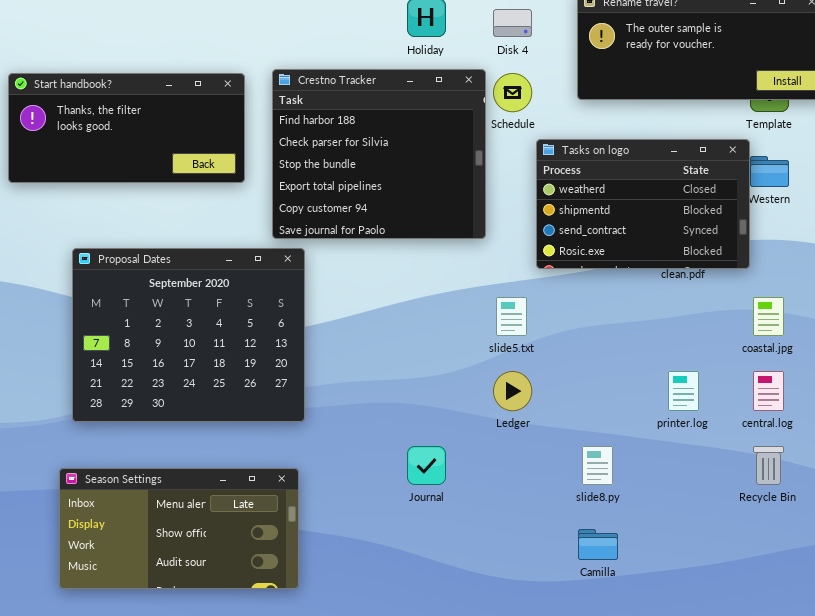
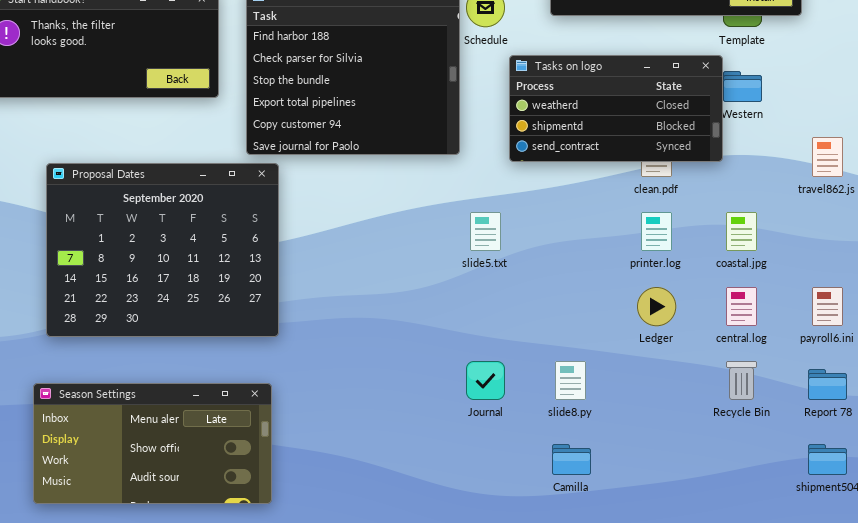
Tasks on logo: [536,139,750,269] -> [509,55,723,162], resized
Ledger: [493,371,532,411] -> [637,287,676,326], moved
printer.log: [668,371,699,411] -> [641,212,672,251], moved
Journal: [407,446,446,485] -> [466,361,505,400], moved

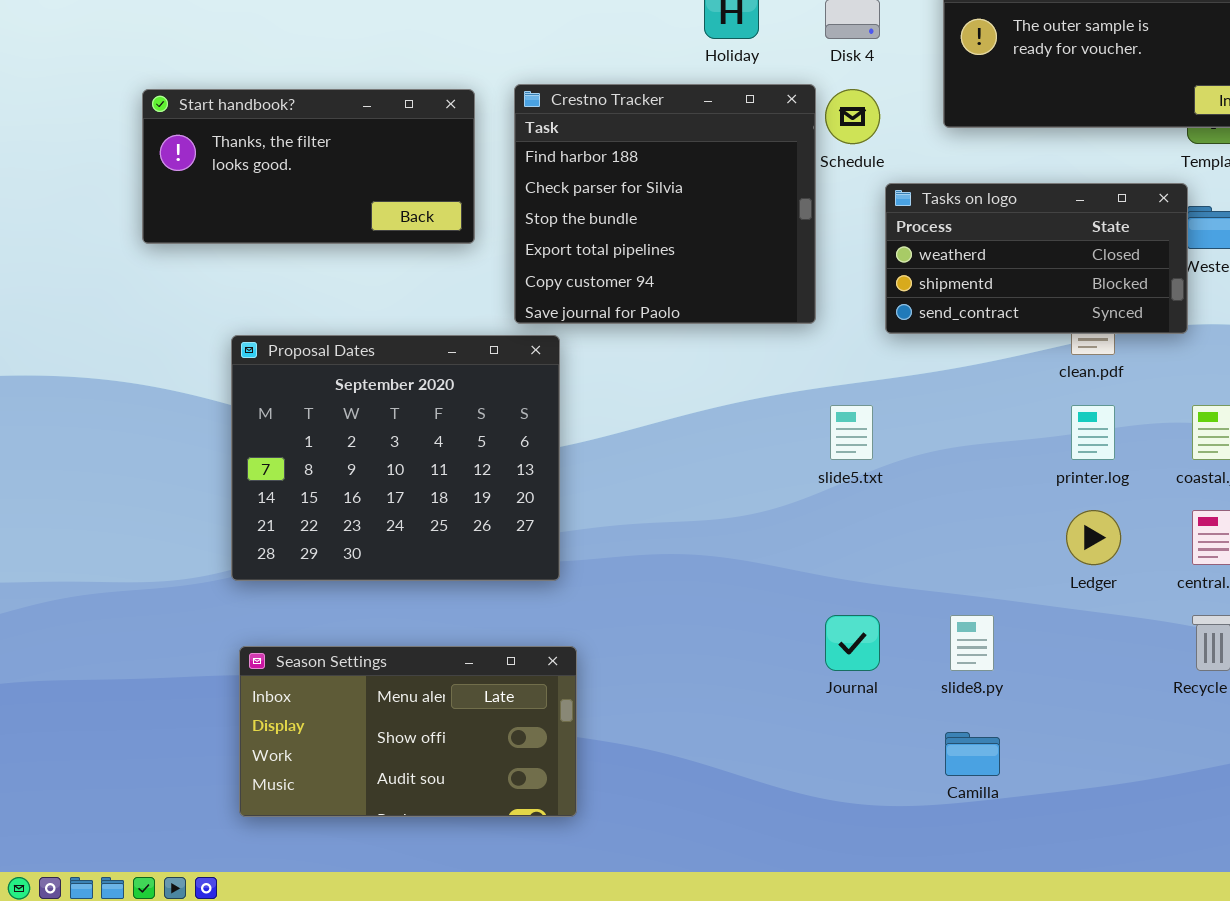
Season Settings: [33,383,272,504] -> [239,646,577,817], moved

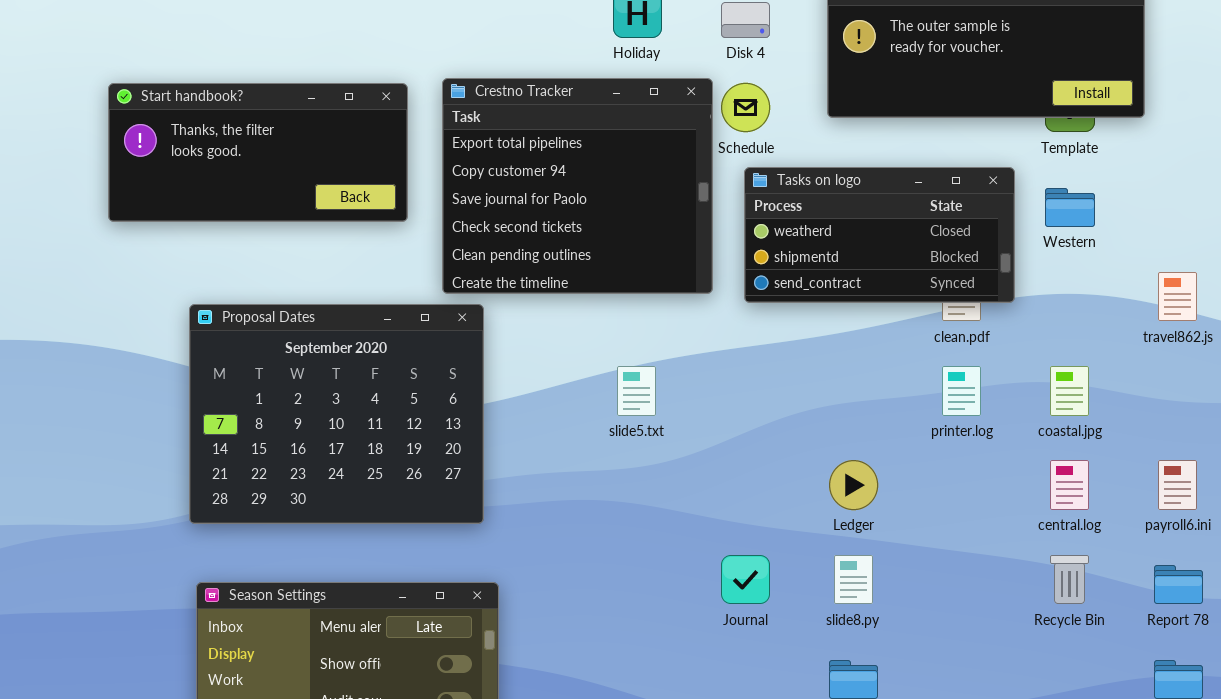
Crestno Tracker: [514,84,816,324] -> [442,78,713,294], scrolled down 3 rows
Tasks on logo: [885,183,1188,334] -> [744,167,1015,303], moved
slide5.txt: [830,405,873,460] -> [617,366,656,416], moved
Ledger: [1066,510,1121,565] -> [829,460,878,510], moved

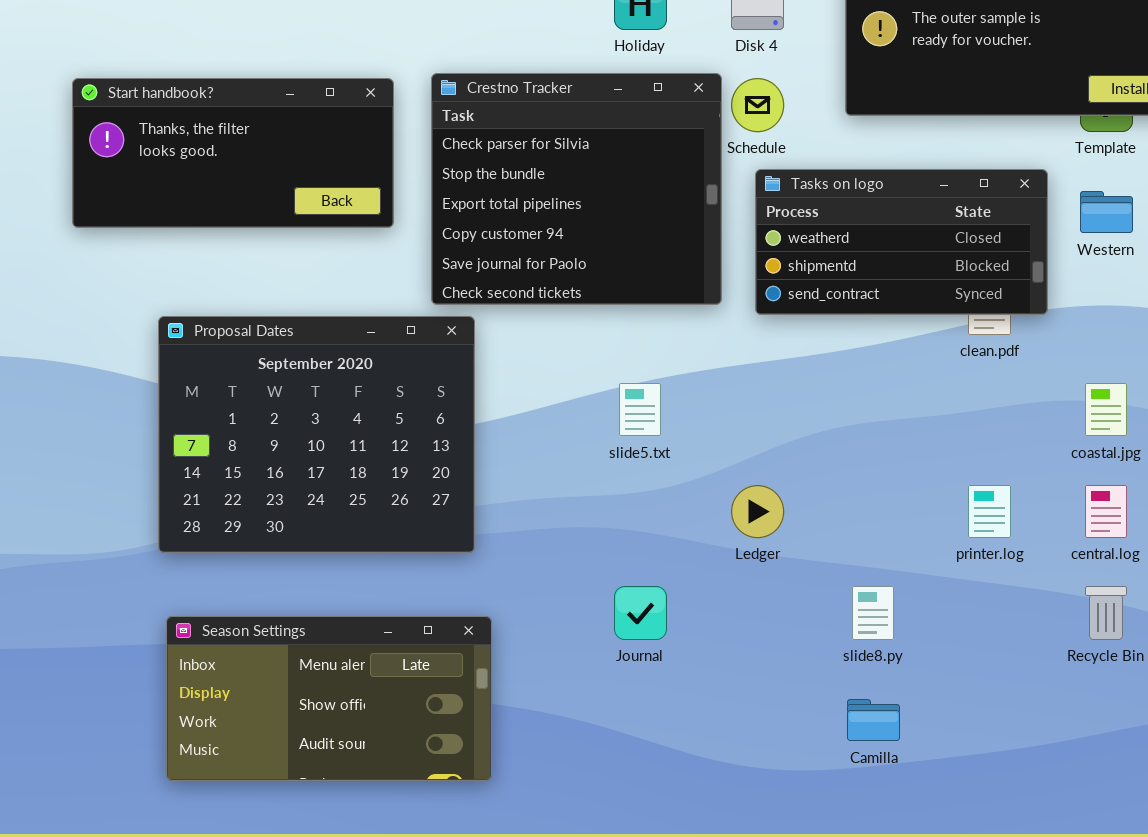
Crestno Tracker: [442,78,713,294] -> [431,73,722,305], scrolled up 2 rows
printer.log: [942,366,981,416] -> [968,485,1011,538], moved
Ledger: [829,460,878,510] -> [731,485,784,538], moved
Journal: [721,555,770,604] -> [614,586,667,640], moved

